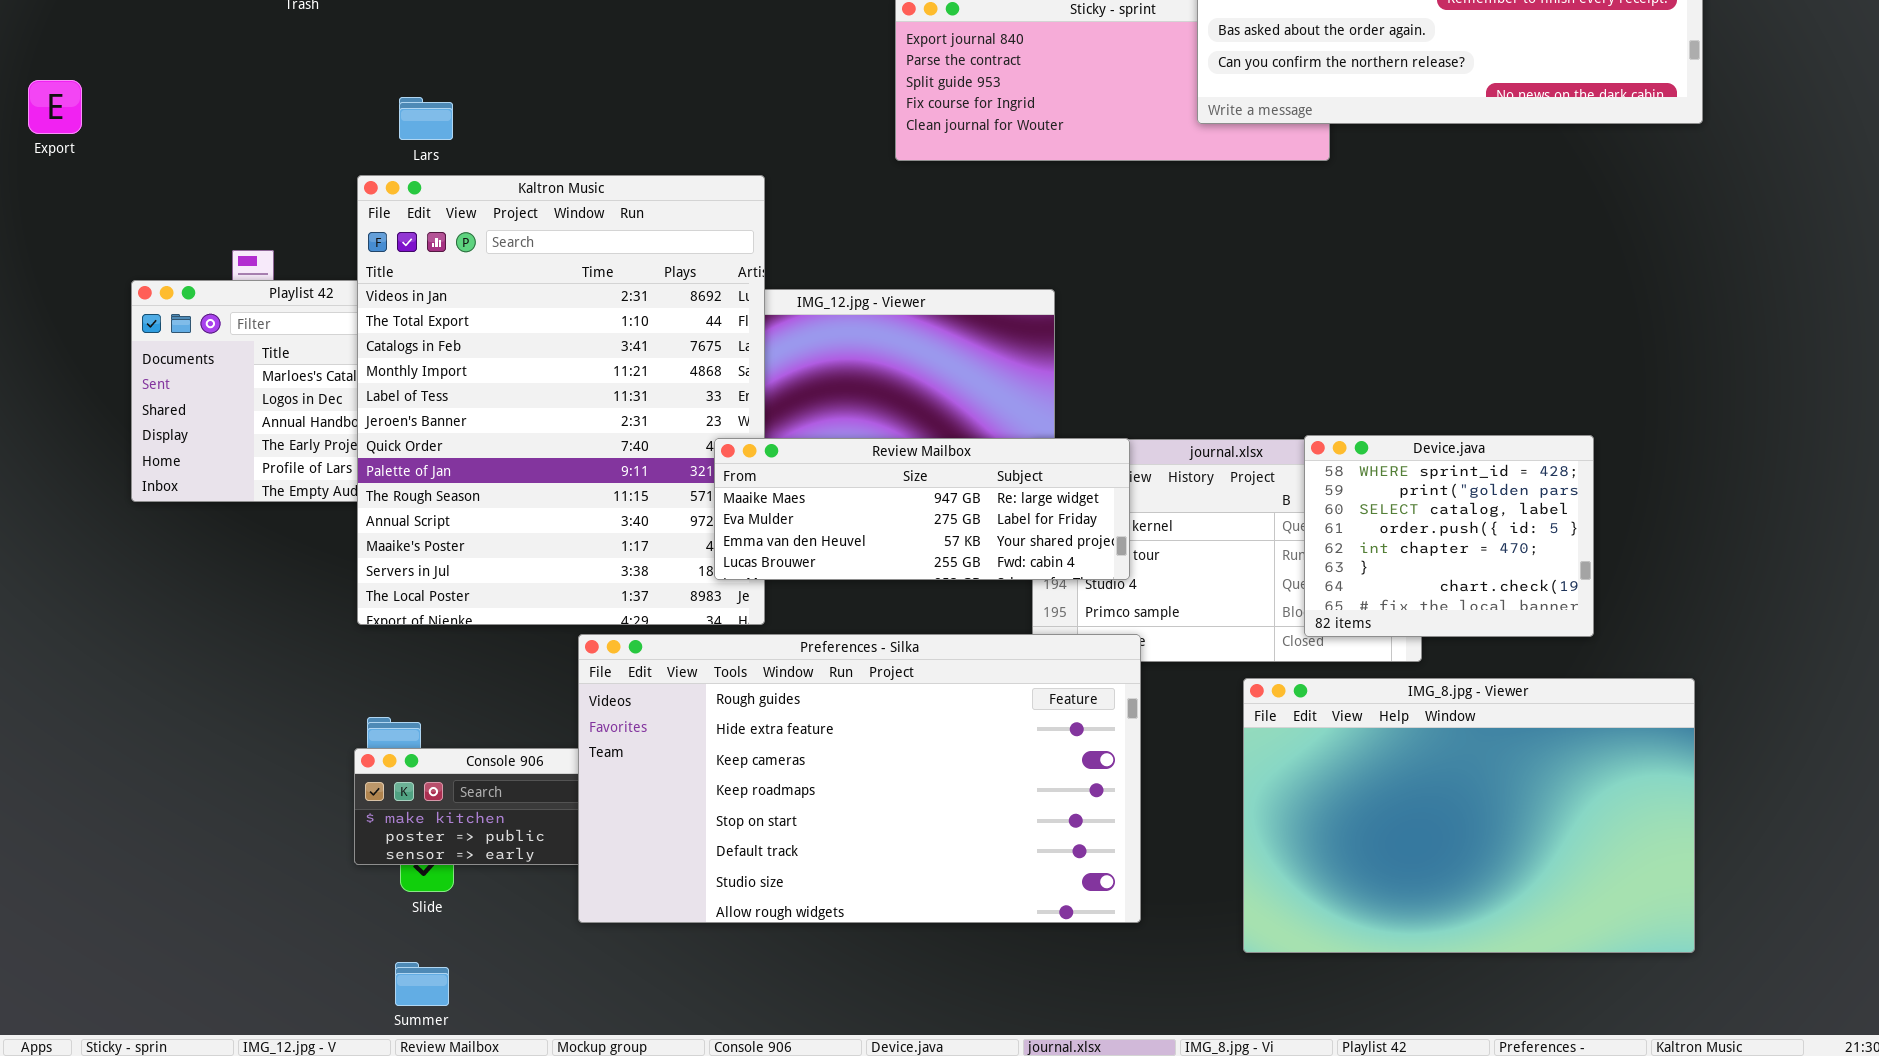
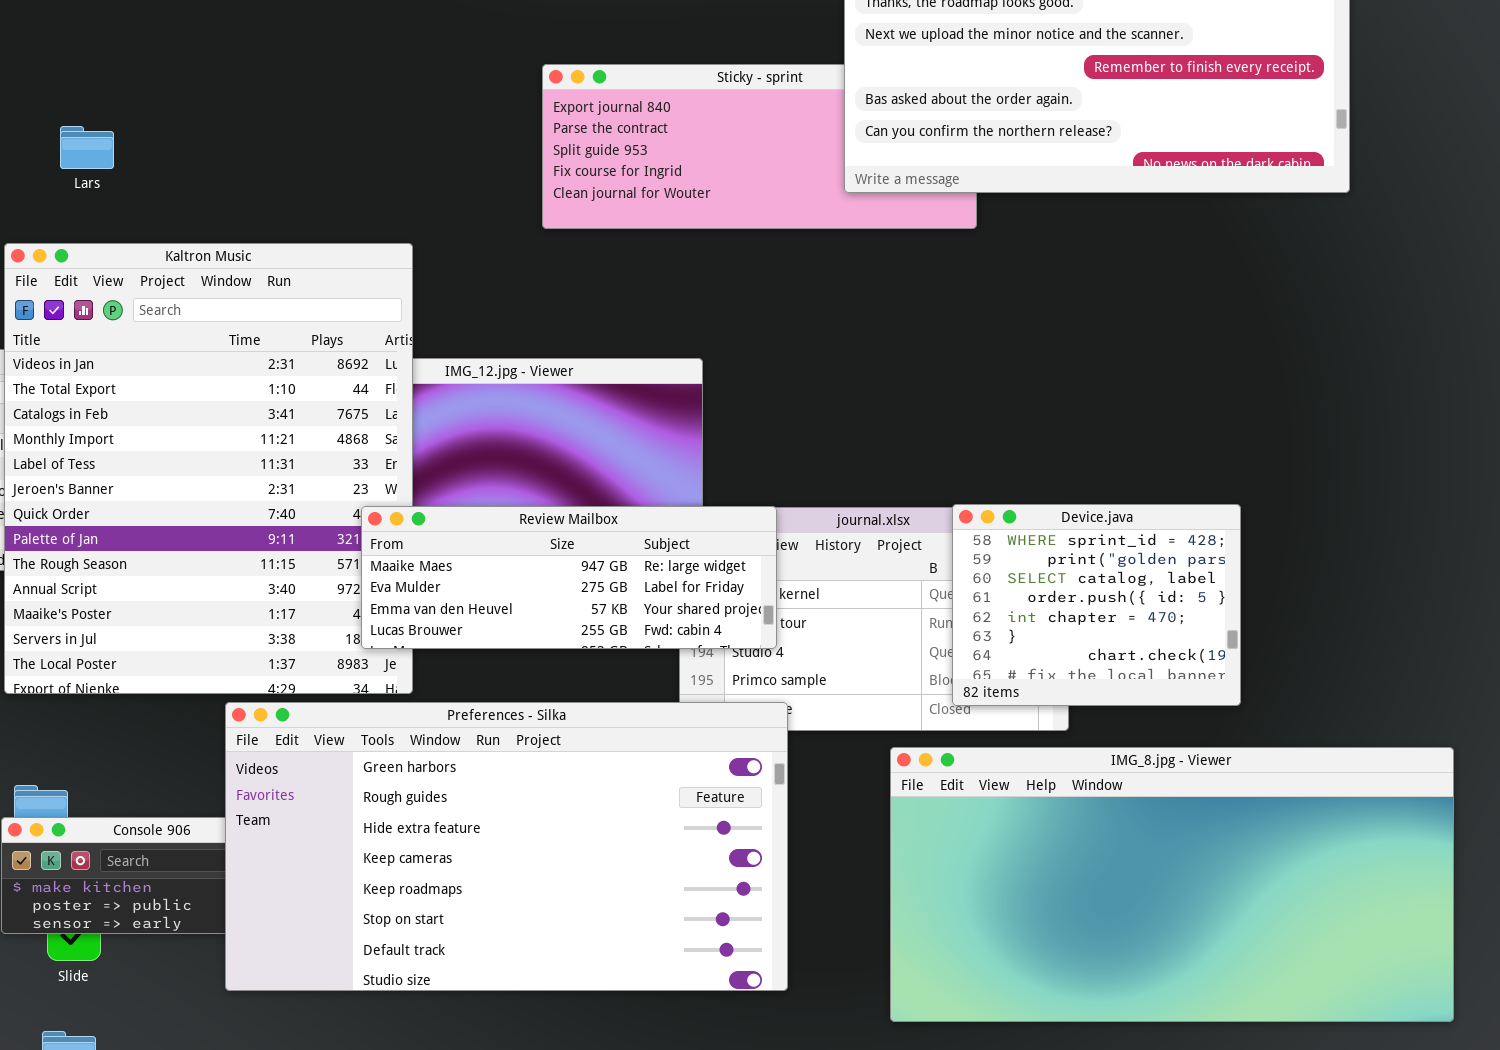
Lars: [399,97,453,140] -> [60,126,114,169], moved
Preferences - Silka: [578,634,1141,923] -> [225,702,788,991], scrolled up 1 row
IMG_8.jpg - Viewer: [1243,678,1695,953] -> [890,747,1454,1022], resized

